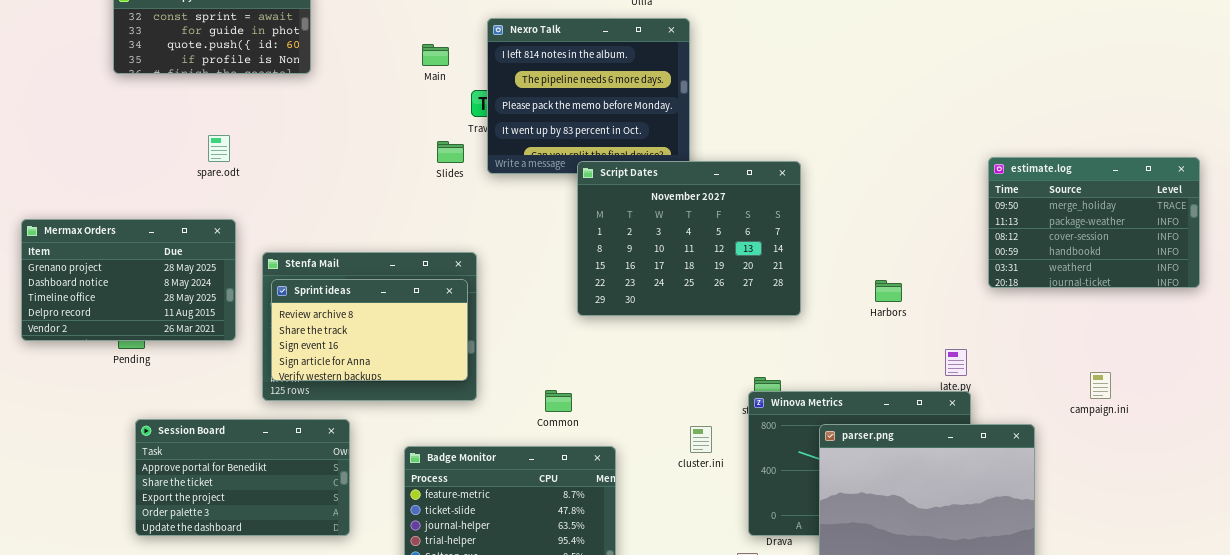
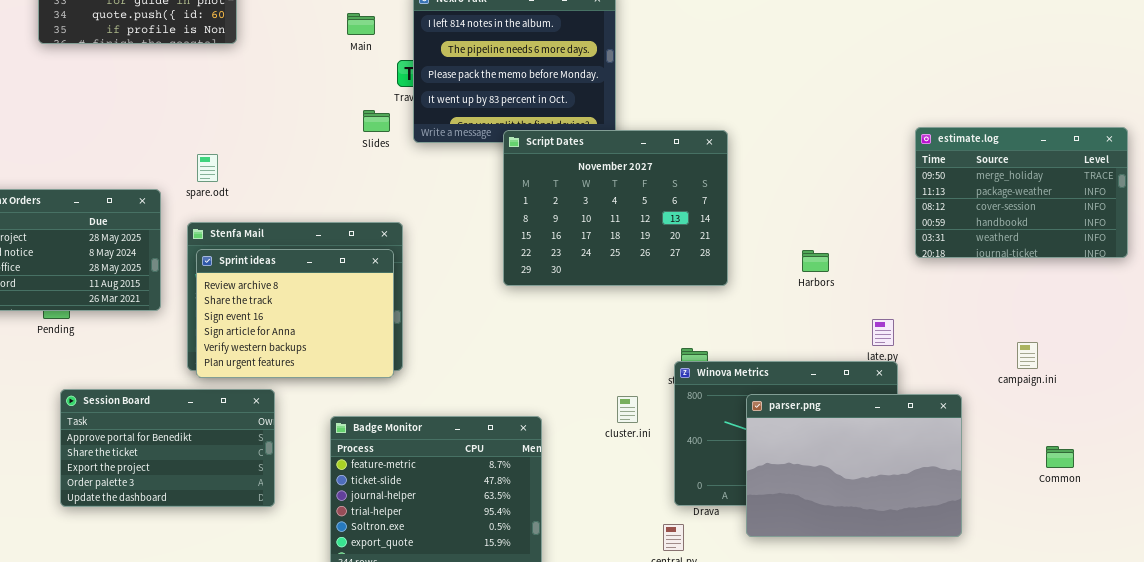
spare.odt: [208,135,230,162] -> [197,154,218,182], moved
Sprint ideas: [271,279,468,381] -> [196,249,394,378], resized
Common: [545,390,572,412] -> [1046,446,1074,468], moved

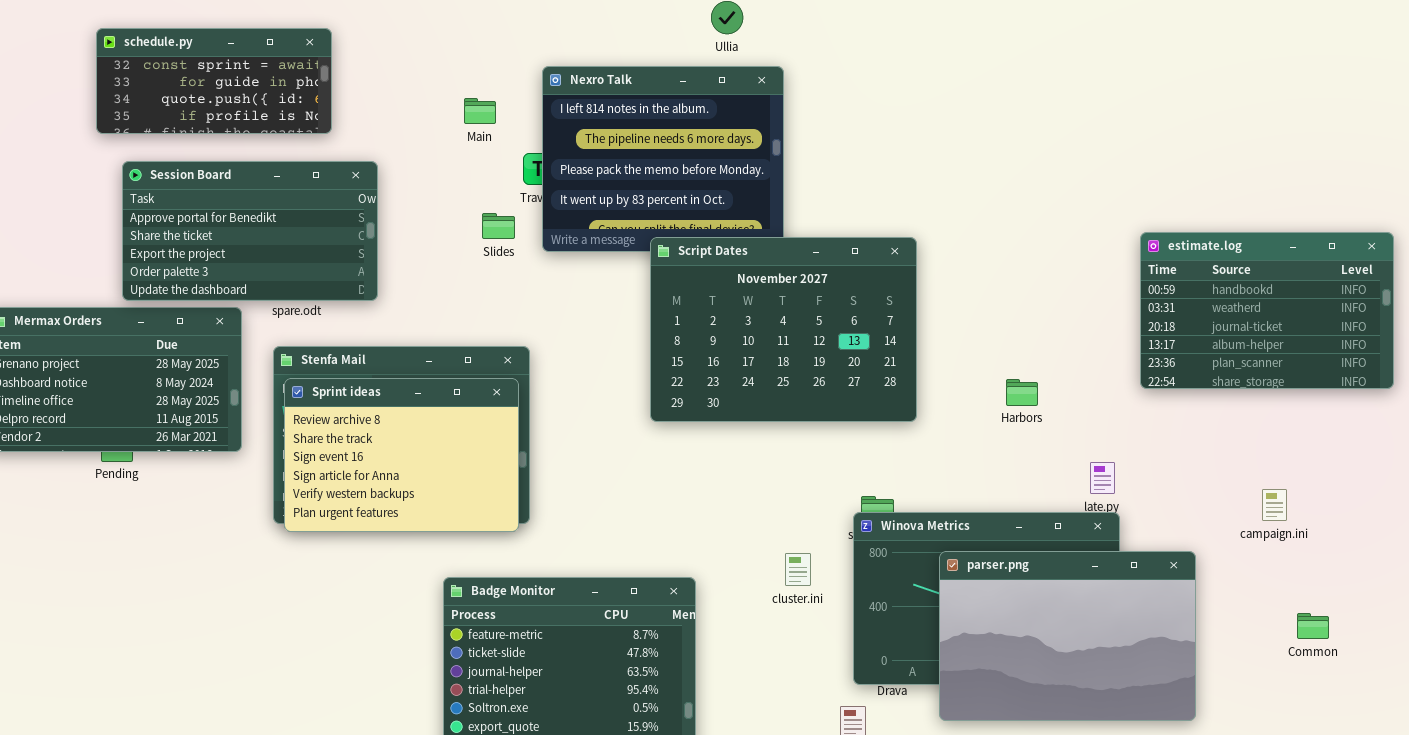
estimate.log: [915,127,1128,258] -> [1140,232,1394,389], scrolled down 3 rows
Session Board: [60,389,275,507] -> [122,161,378,301], moved

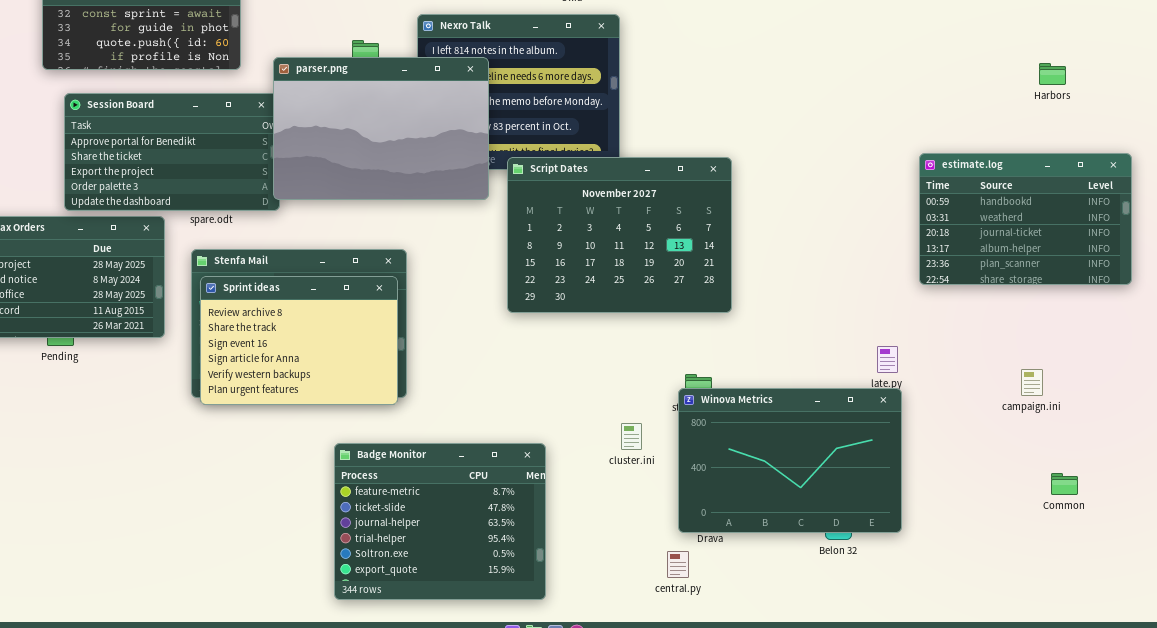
Harbors: [1006,379,1038,406] -> [1039,63,1066,85], moved
parser.png: [939,551,1196,721] -> [273,57,489,200], moved

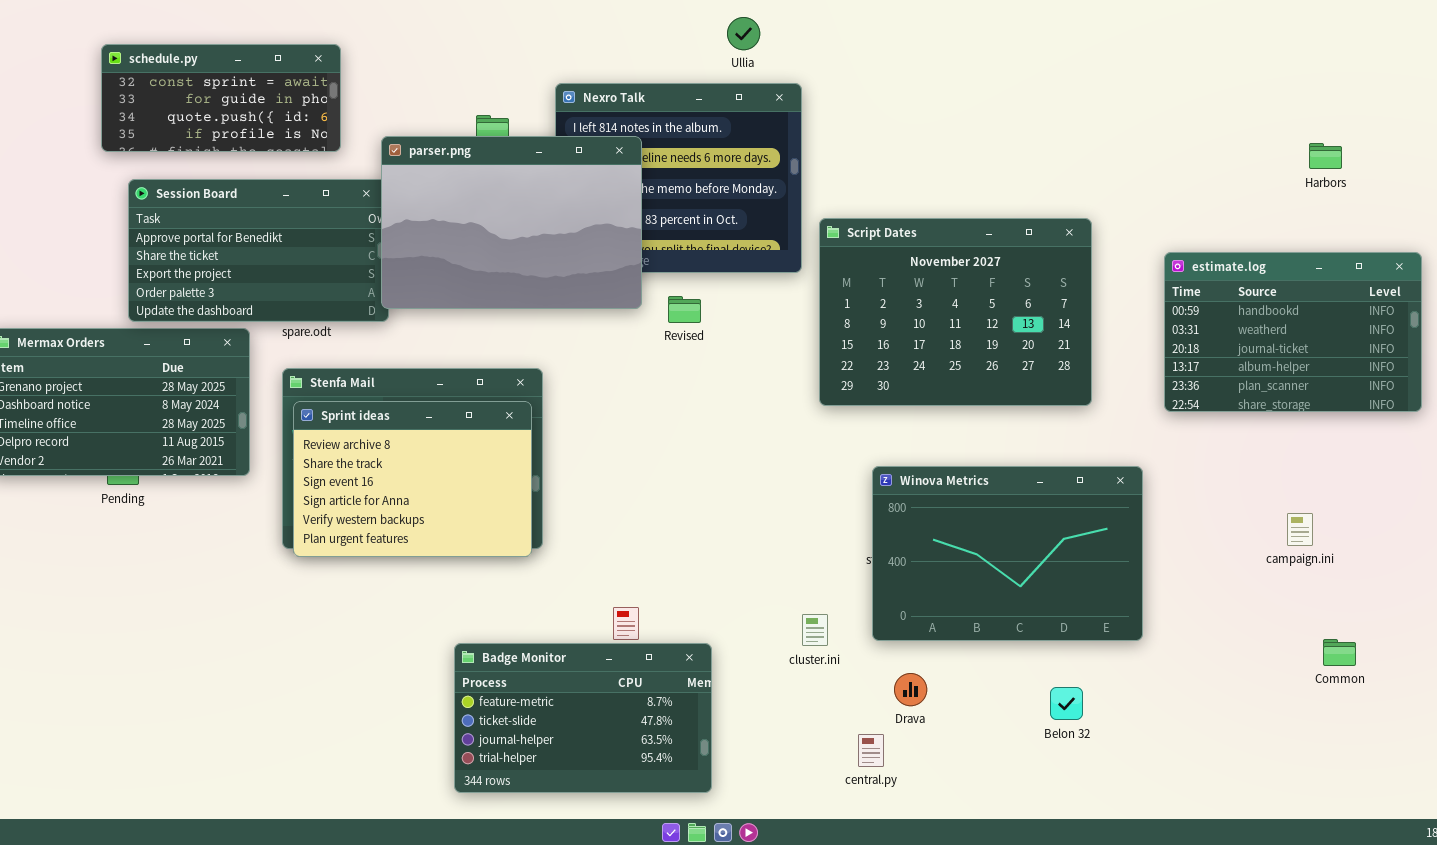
Script Dates: [507,157,732,313] -> [819,218,1092,406], moved
Winova Metrics: [678,388,902,533] -> [872,466,1143,641], moved
cluster.ini: [621,423,642,450] -> [802,614,828,646], moved
Badge Monitor: [334,443,546,600] -> [454,643,712,793], resized

